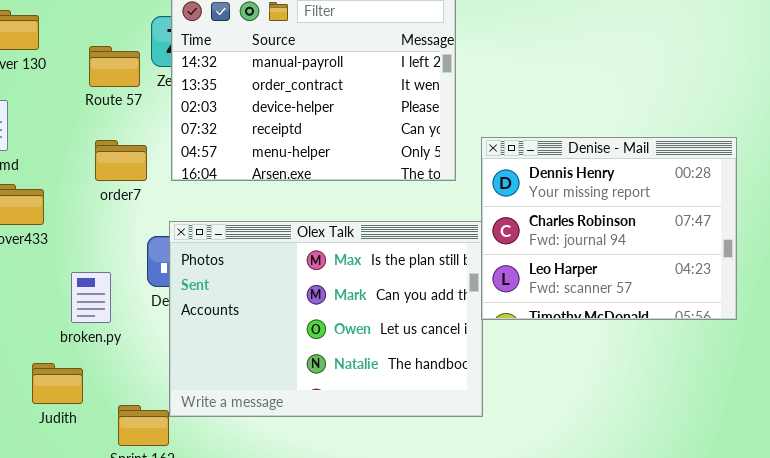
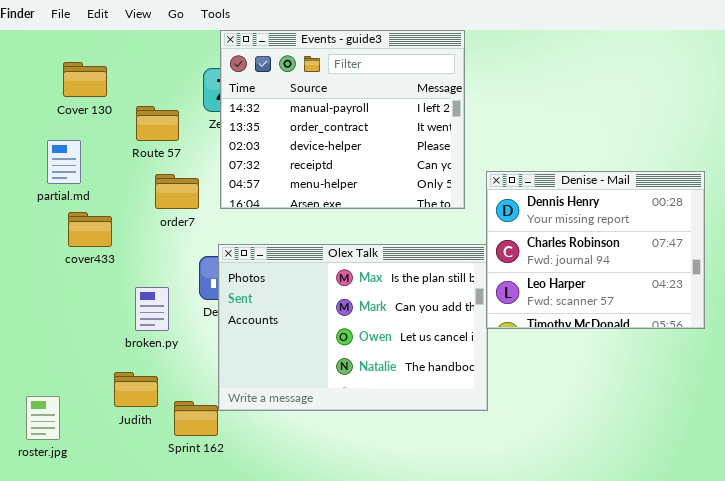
Route 57: [89,46,140,87] -> [136,106,179,141], moved
Judith: [32,363,83,404] -> [114,372,158,407], moved

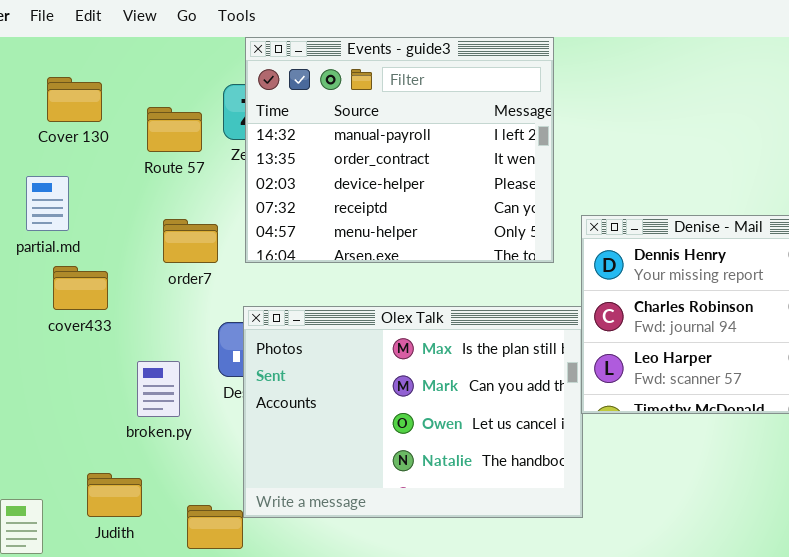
Route 57: [136,106,179,141] -> [147,107,202,152], moved
Judith: [114,372,158,407] -> [87,473,142,517], moved

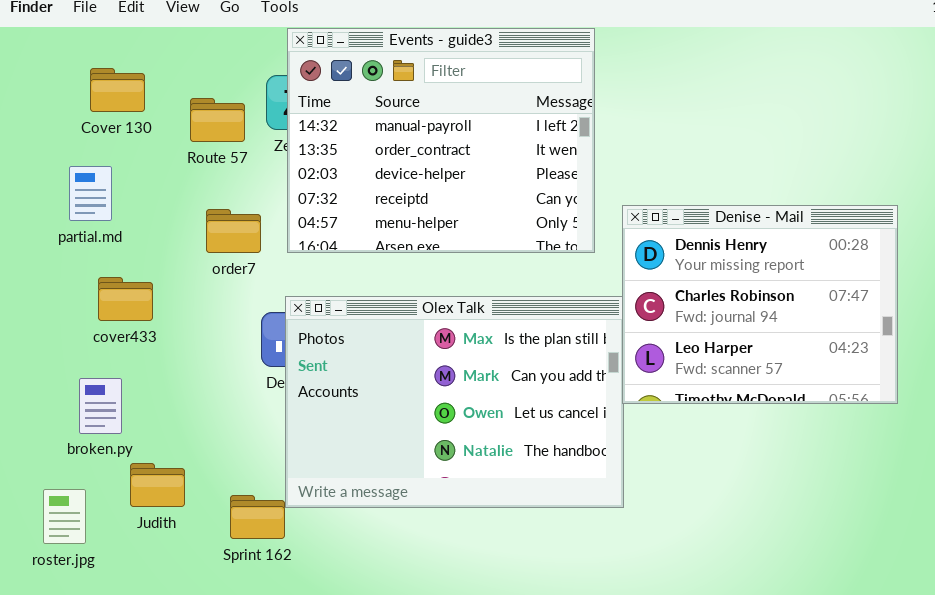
cover433: [53,266,108,310] -> [98,277,153,321], moved
broken.py: [137,361,180,417] -> [79,378,122,434], moved

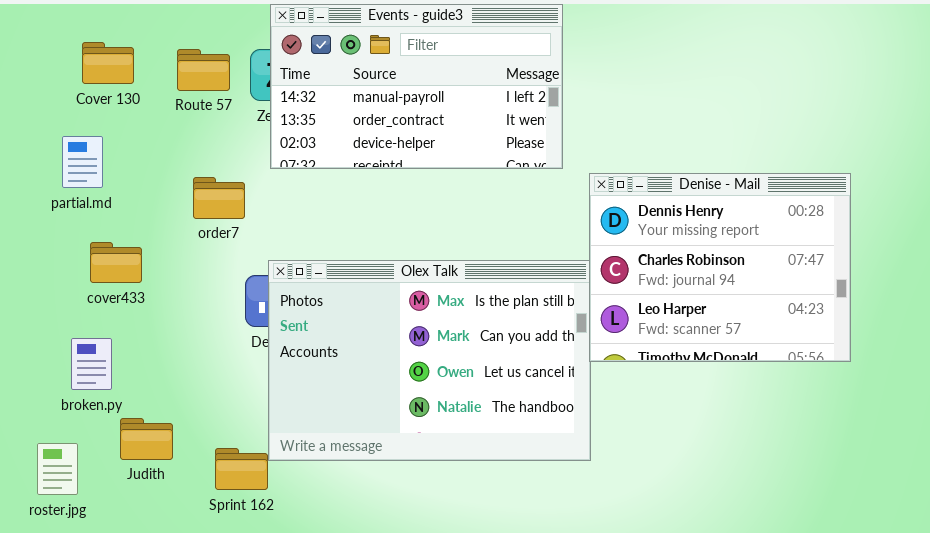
Events - guide3: [287,28,595,253] -> [270,4,563,169], resized
Route 57: [190,98,245,142] -> [177,49,230,91], moved

